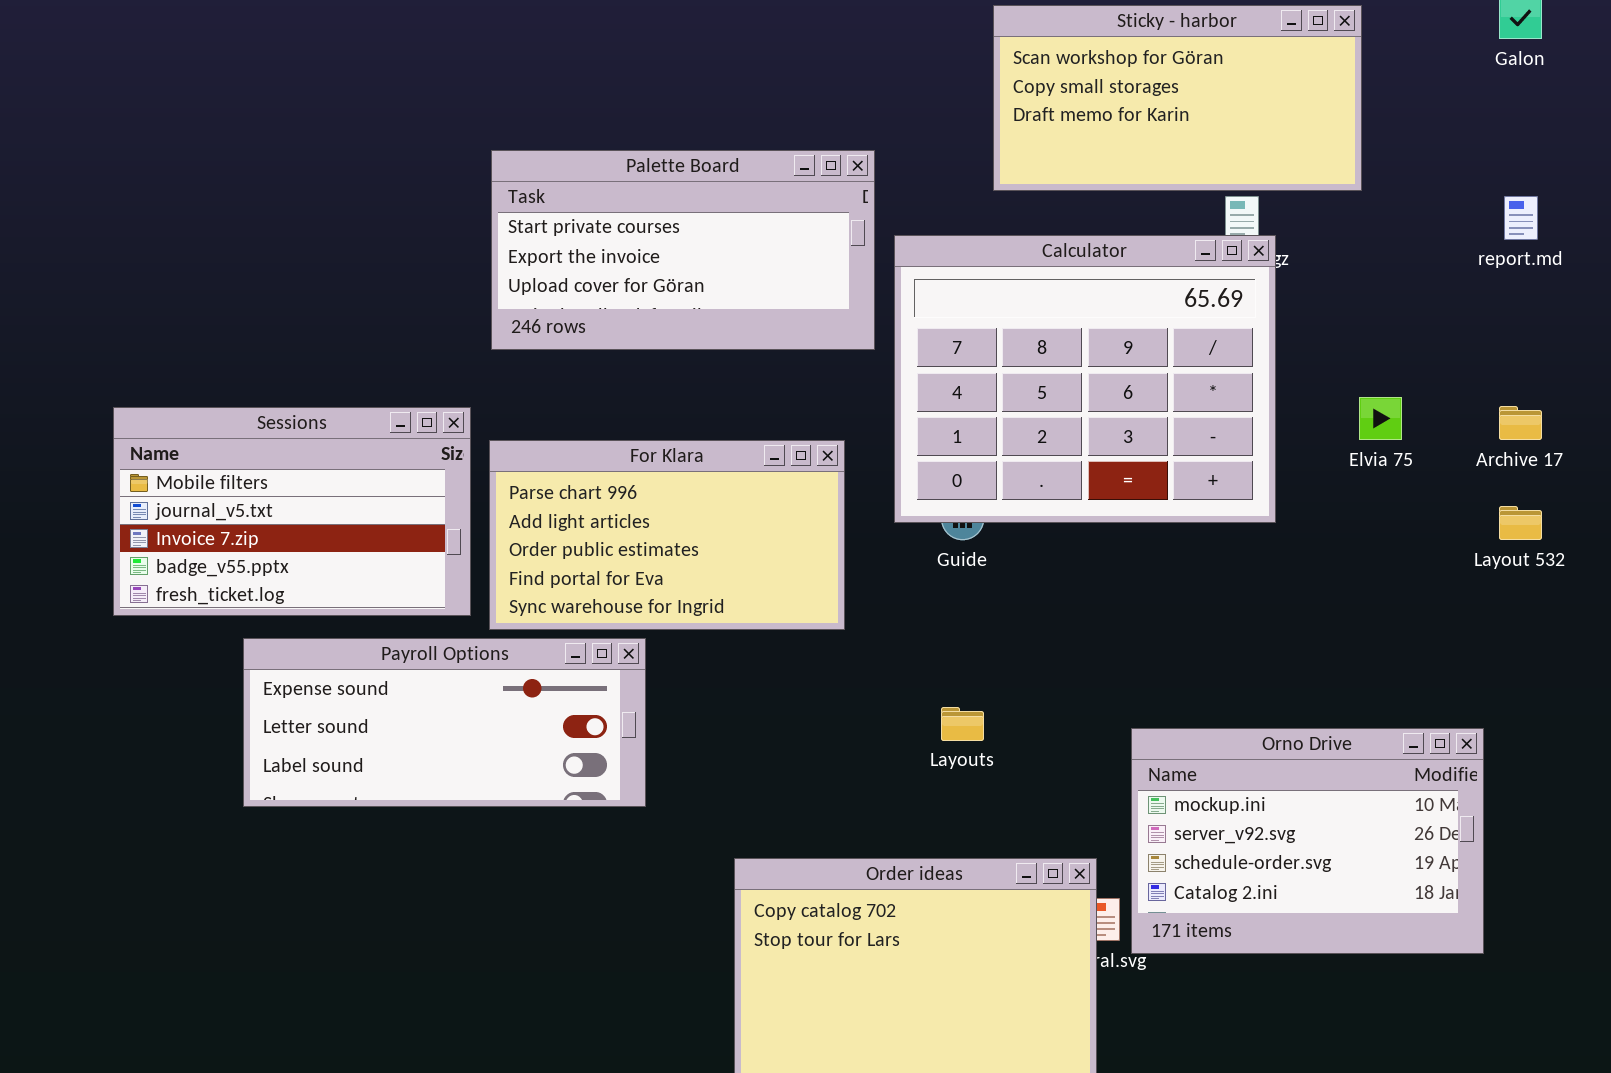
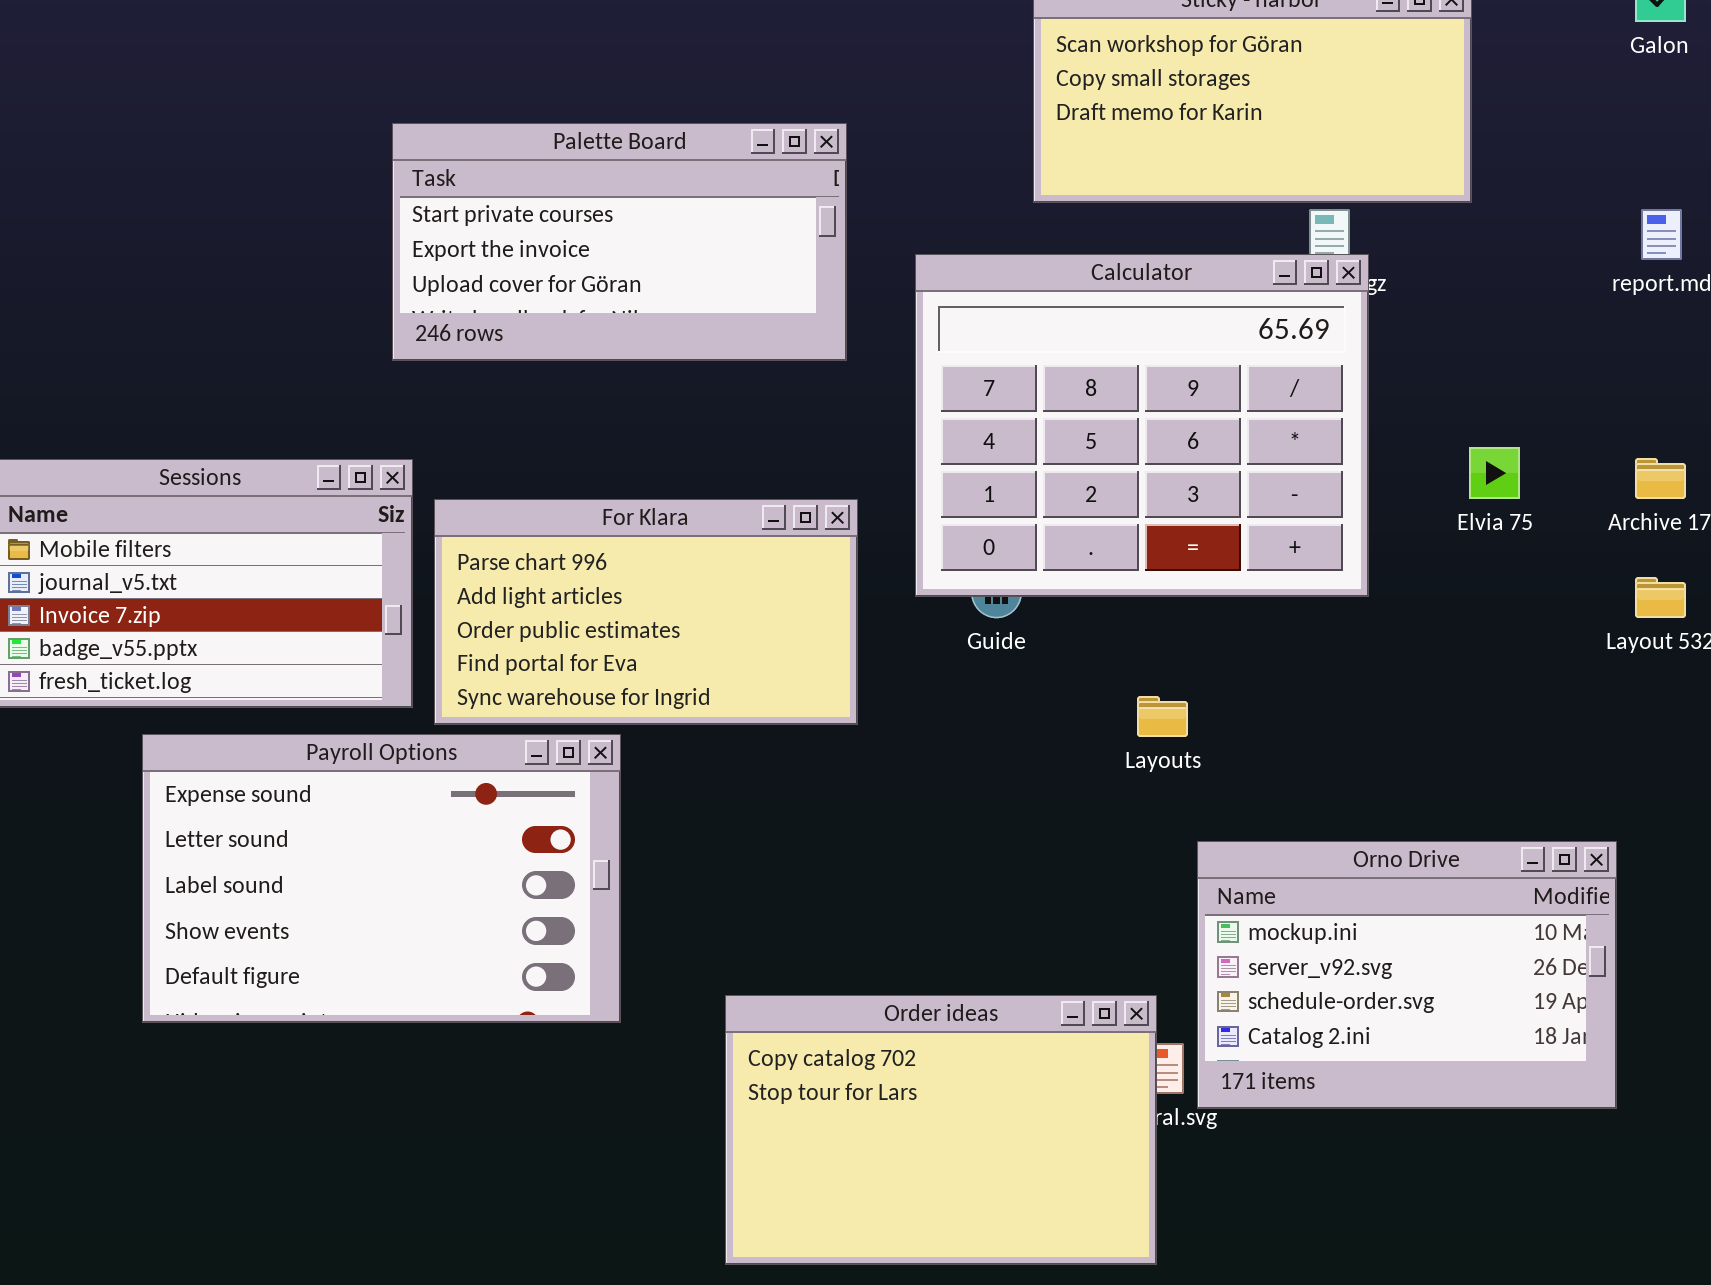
Palette Board: [491,150,875,350] -> [392,123,847,361], moved
Payroll Options: [243,638,646,807] -> [142,734,621,1023], resized
Layouts: [941,707,984,741] -> [1137,696,1188,737], moved

